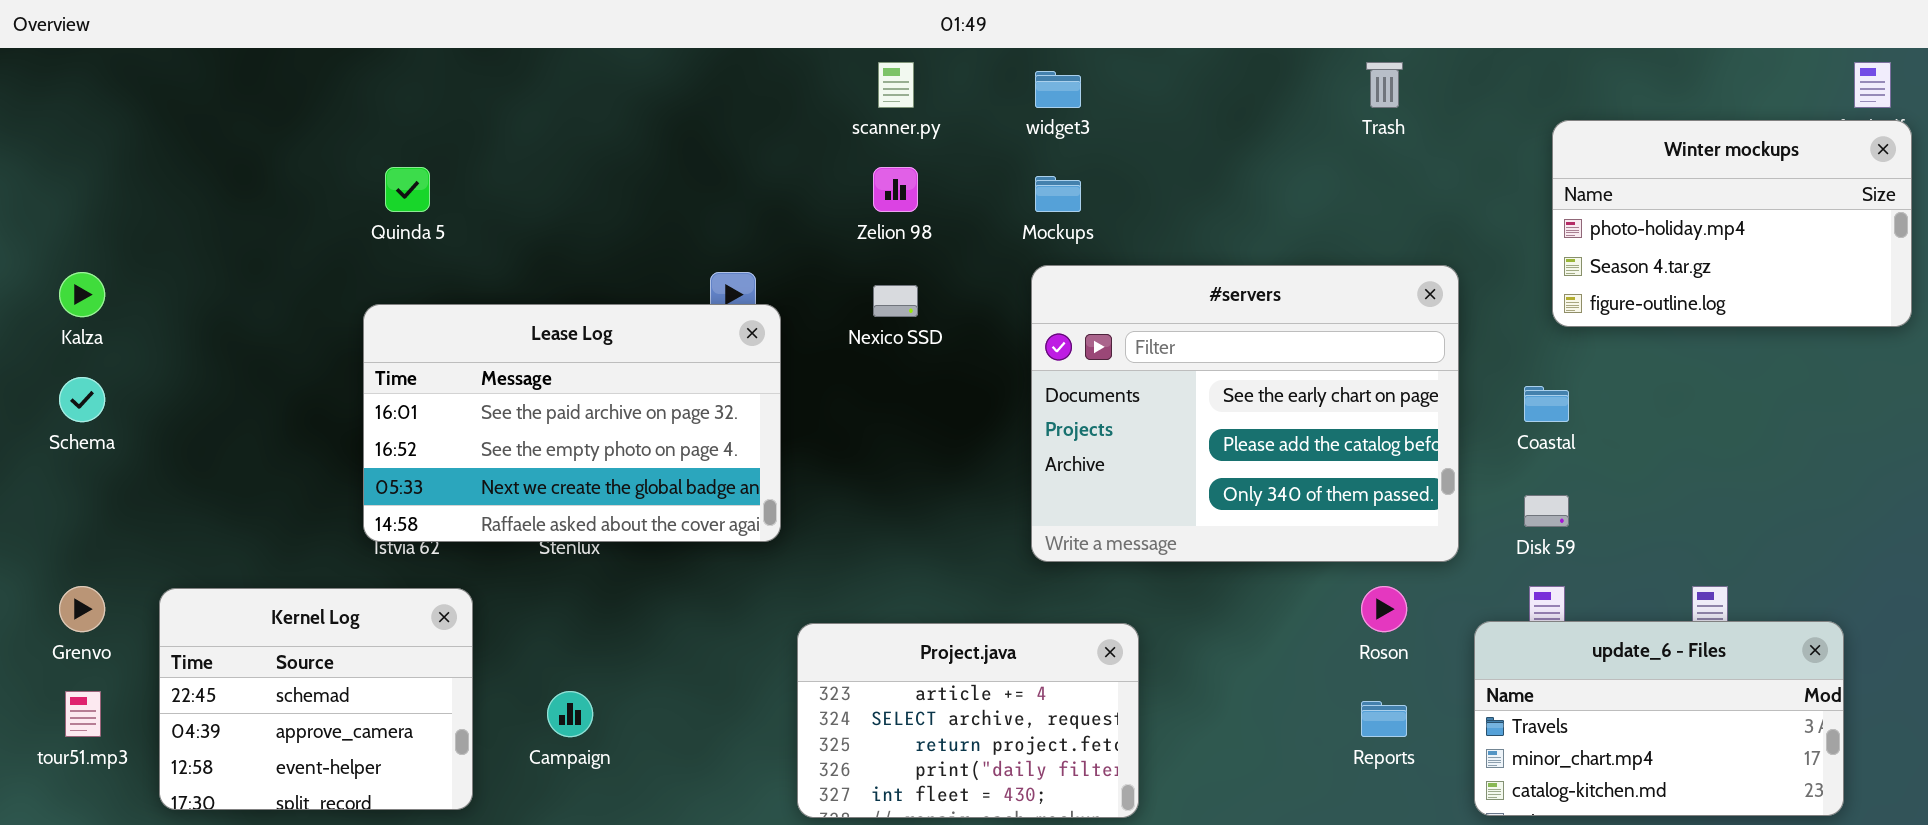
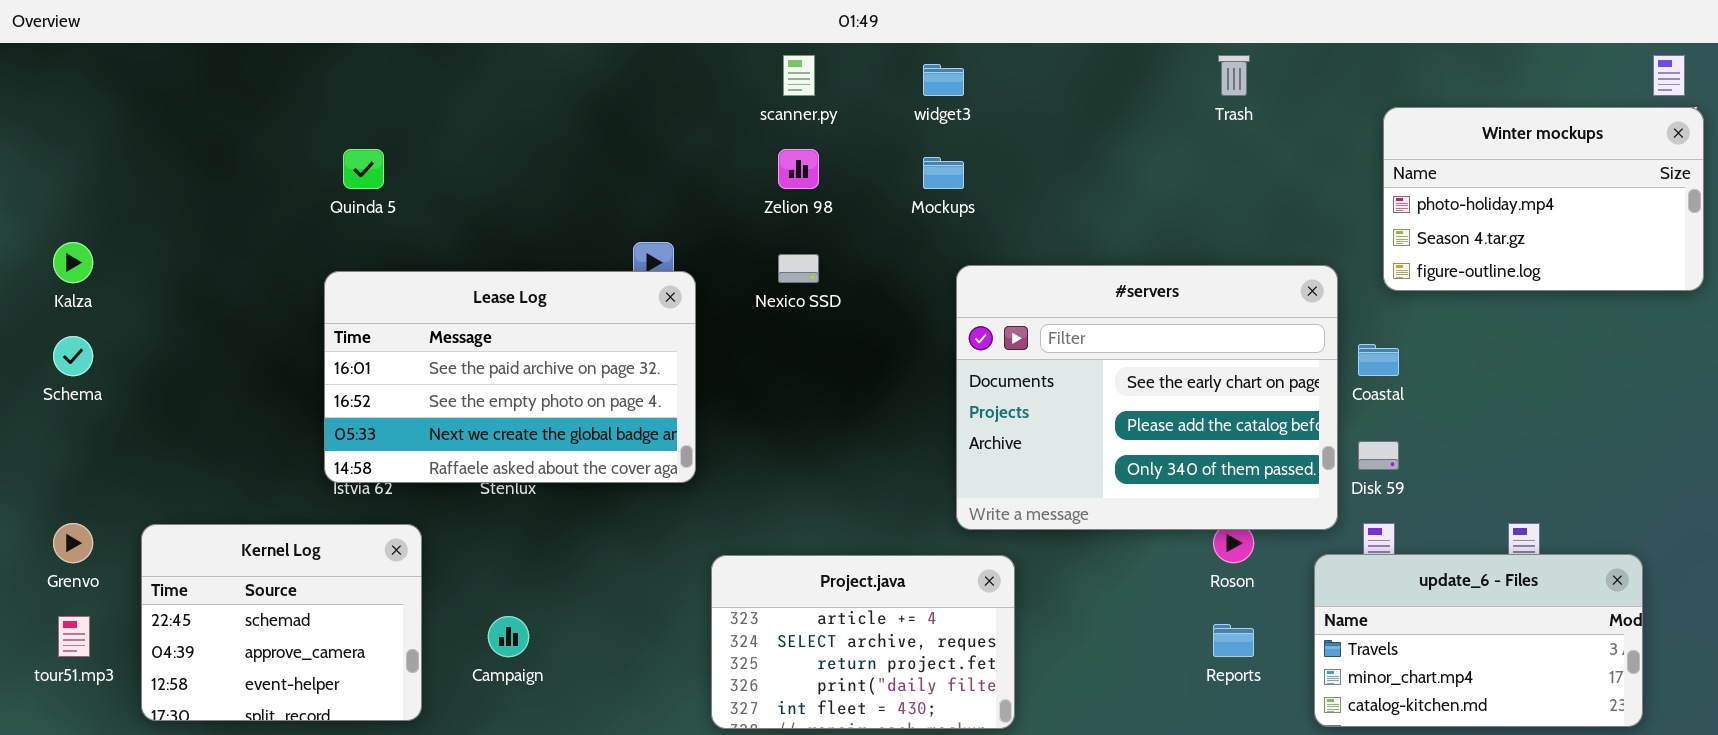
#servers: [1031,265,1459,562] -> [956,265,1338,530], moved

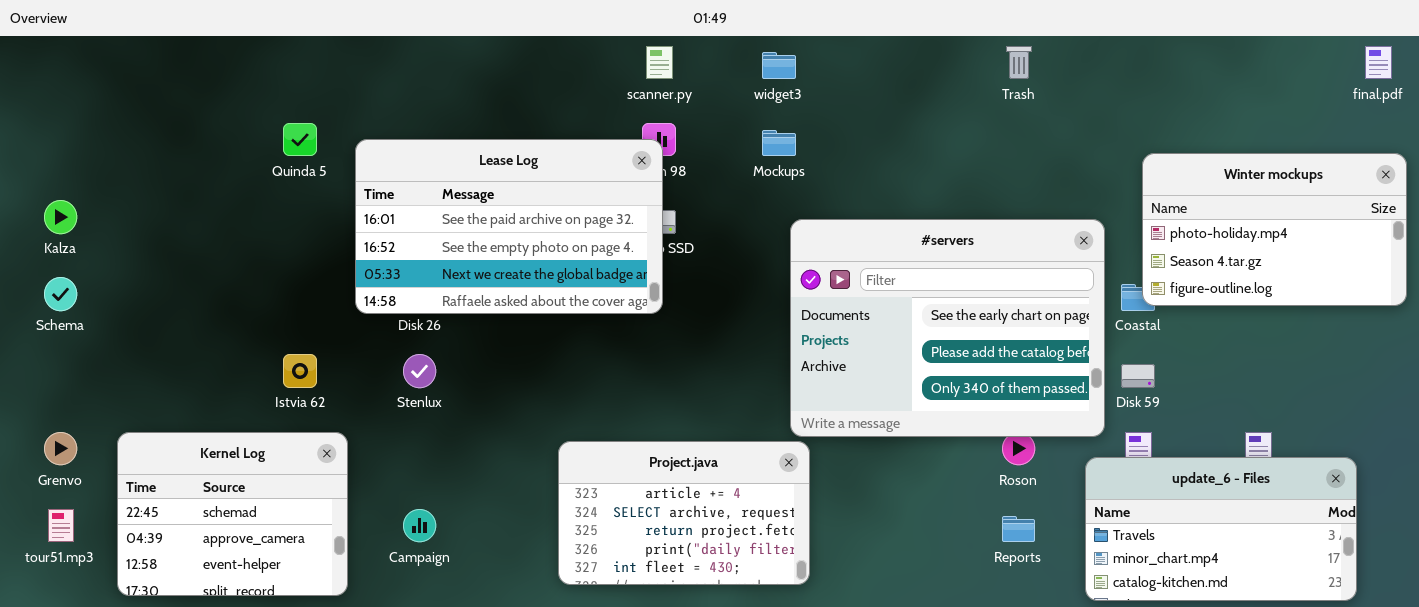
Winter mockups: [1383,107,1704,291] -> [1142,153,1407,306], moved
Lease Log: [324,271,696,483] -> [355,139,663,314], moved
Project.java: [711,555,1015,729] -> [558,441,810,585], moved

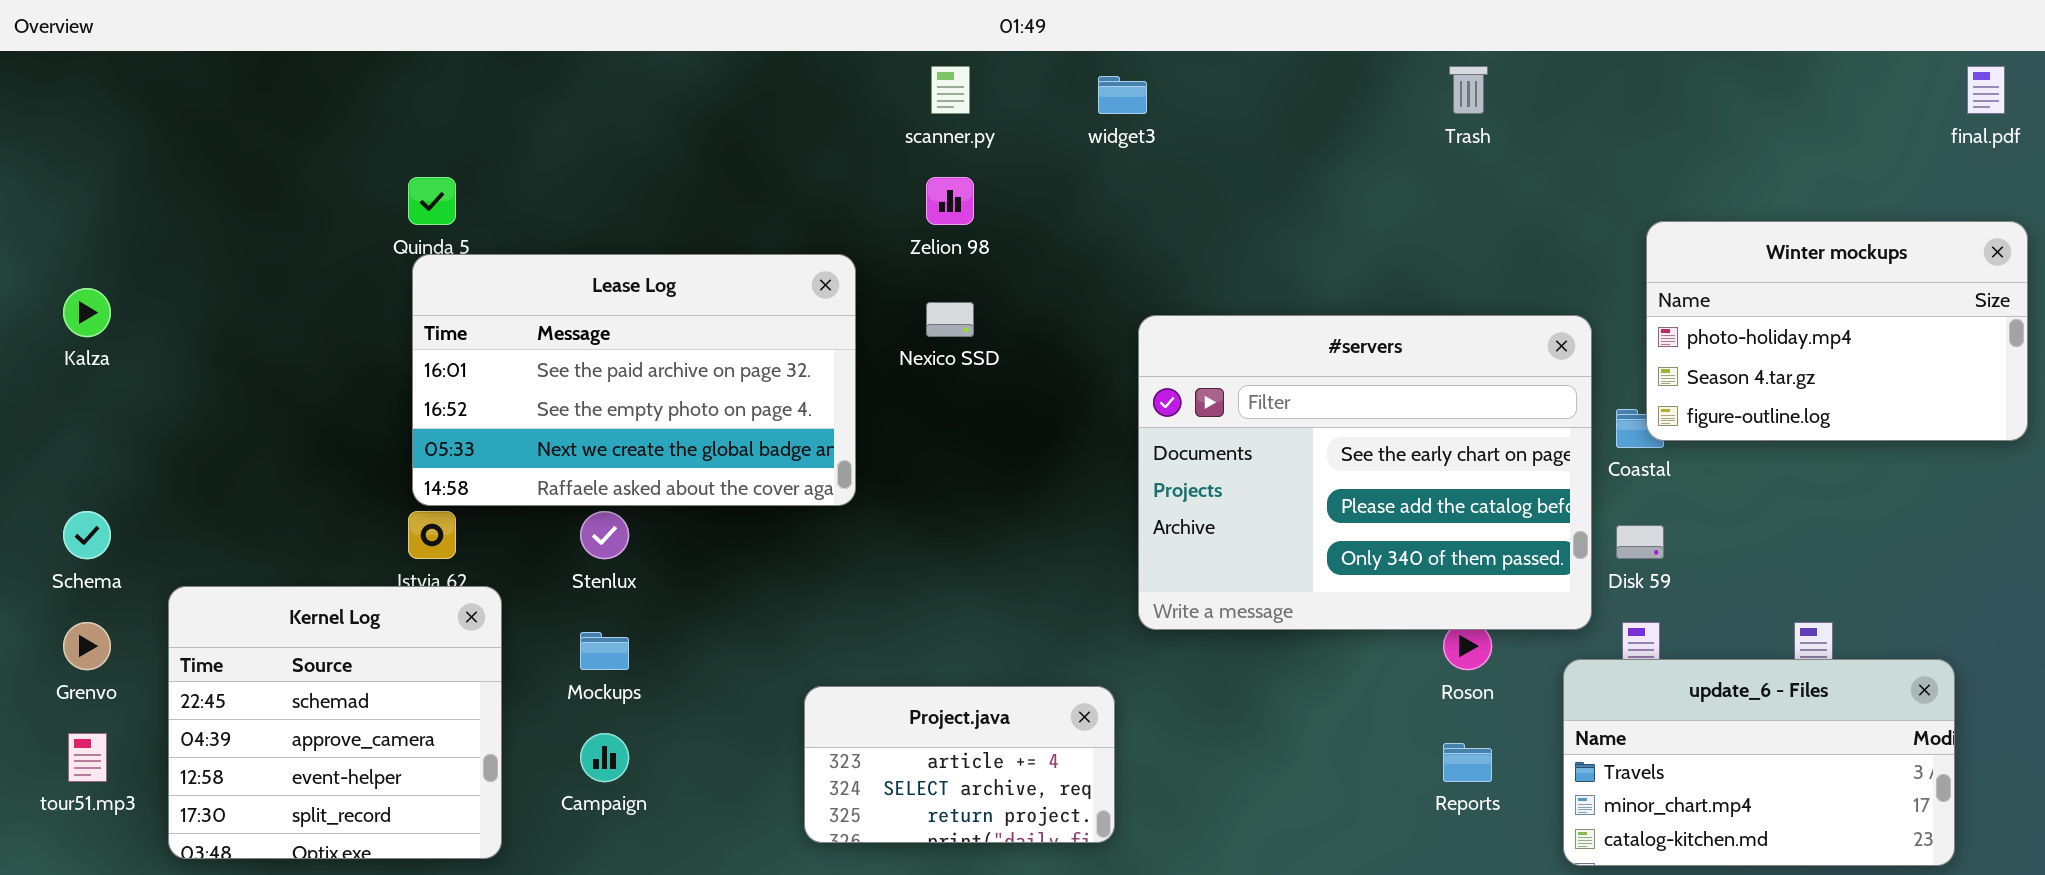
Mockups: [762,130,796,156] -> [580,632,629,670], moved
Lease Log: [355,139,663,314] -> [412,254,856,506], moved
Schema: [44,277,77,311] -> [63,511,111,559], moved
Kernel Log: [117,432,348,596] -> [168,586,502,859], resized
Project.java: [558,441,810,585] -> [804,686,1115,843], resized

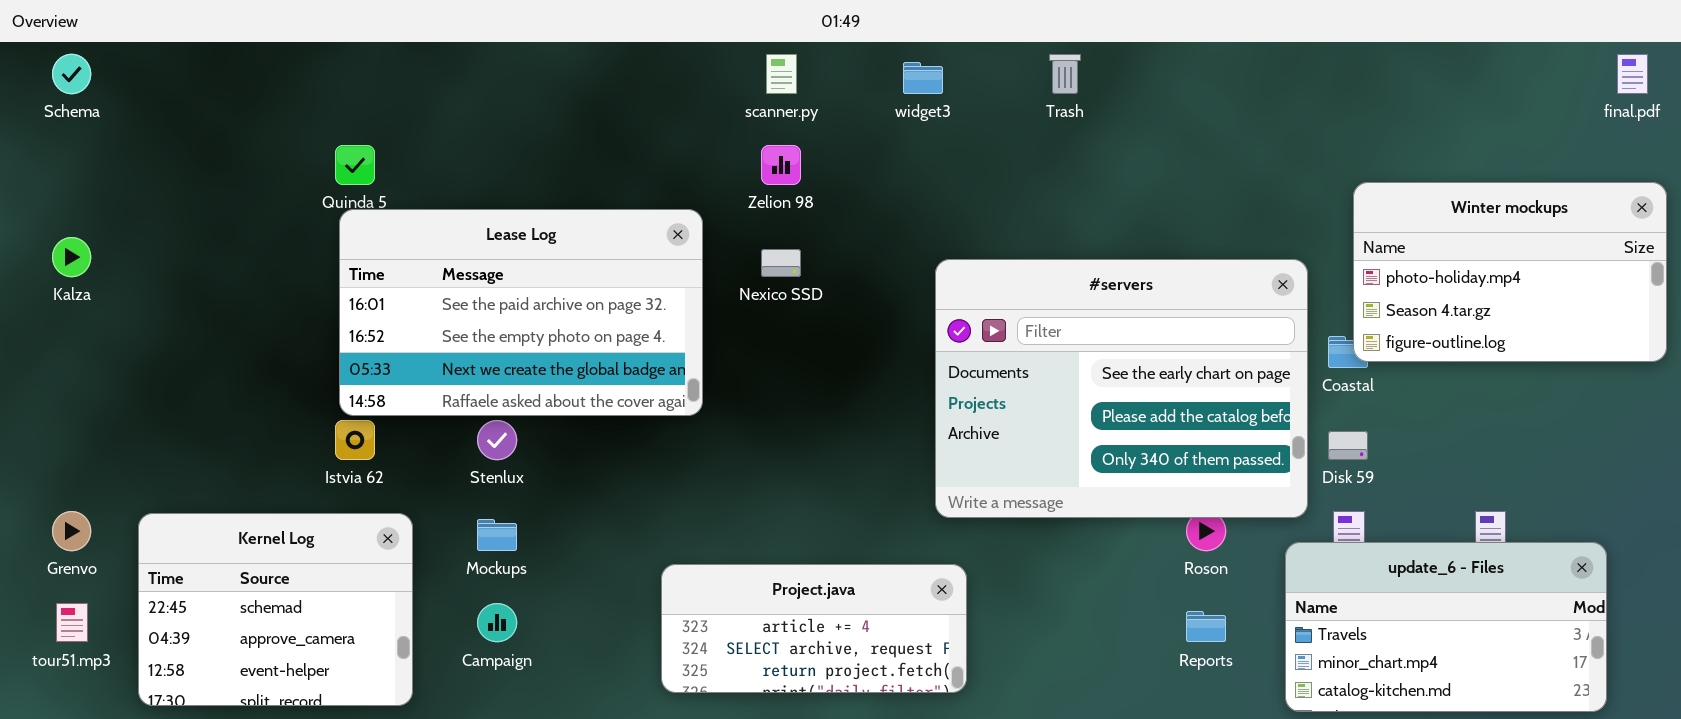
Trash: [1449,66,1488,114] -> [1049,54,1081,94], moved
Schema: [63,511,111,559] -> [52,54,91,94], moved
Kernel Log: [168,586,502,859] -> [138,513,413,706], resized
Project.java: [804,686,1115,843] -> [661,564,967,693], resized

